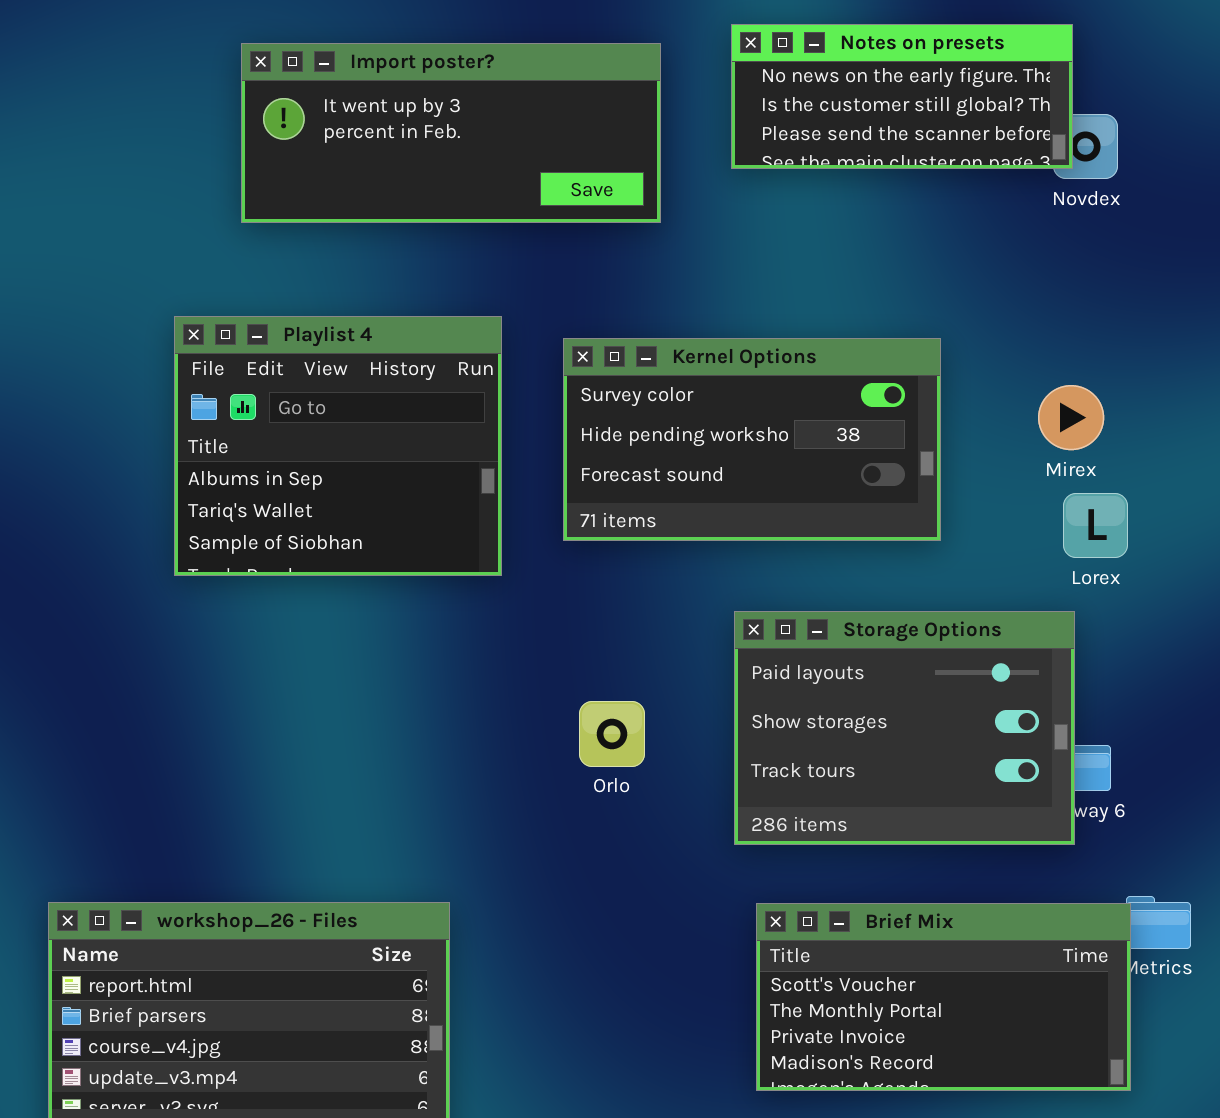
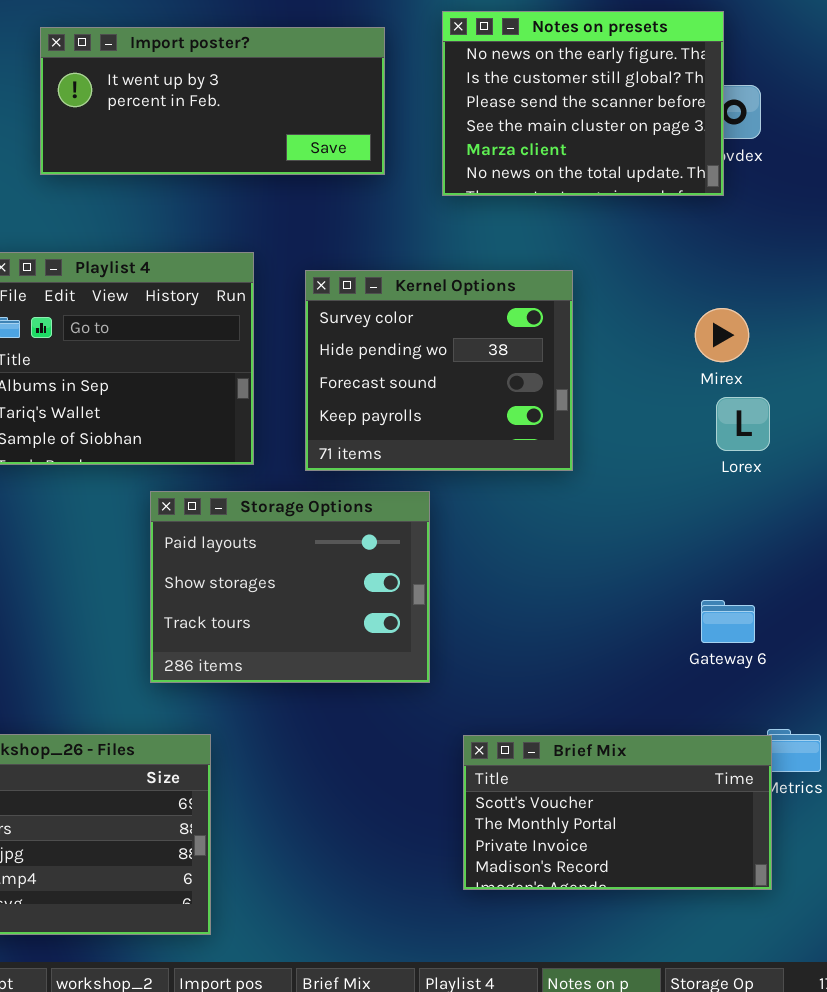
Notes on presets: [731,24,1073,169] -> [442,11,724,196], resized
Kernel Options: [563,338,941,541] -> [305,270,573,471], resized
Storage Options: [734,611,1075,845] -> [150,491,430,683], moved

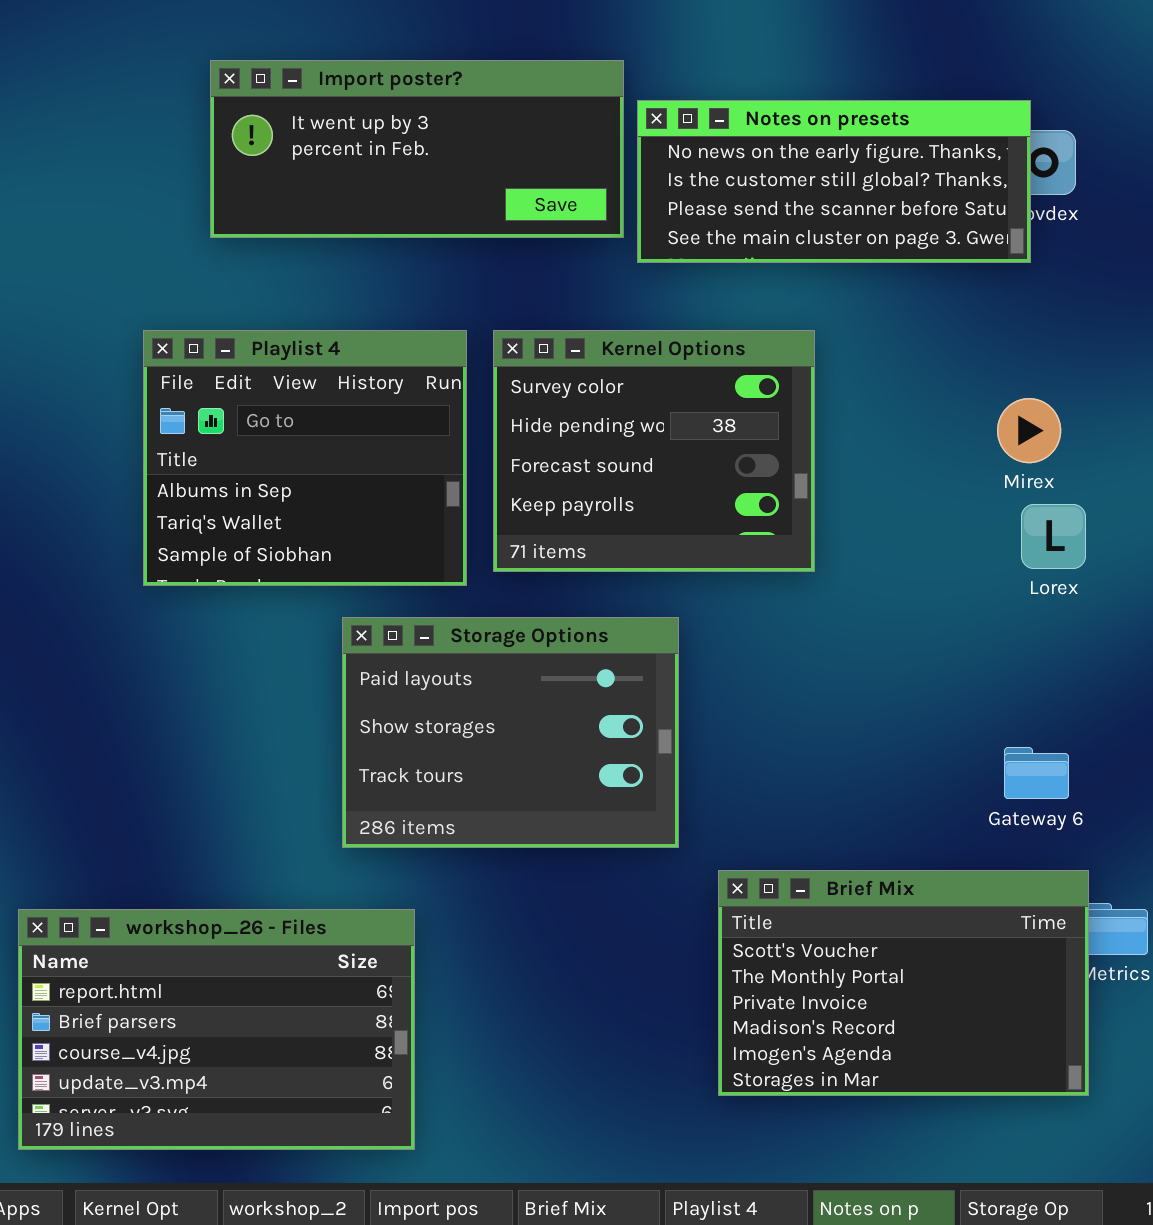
Notes on presets: [442,11,724,196] -> [637,100,1031,263], resized
Kernel Options: [305,270,573,471] -> [493,330,815,572], moved
Brief Mix: [463,735,772,890] -> [718,870,1089,1096], resized

